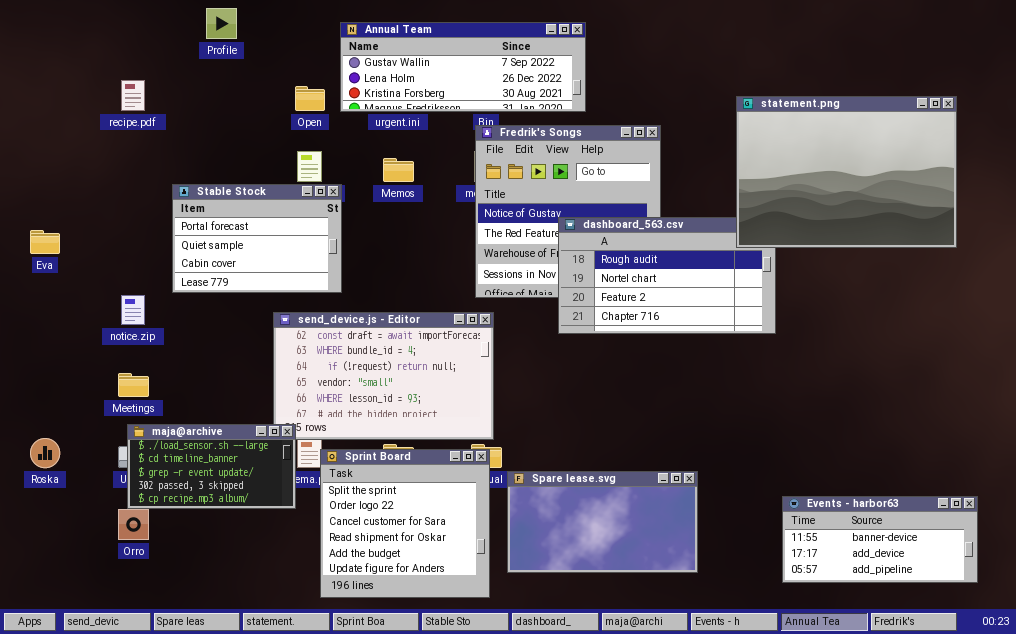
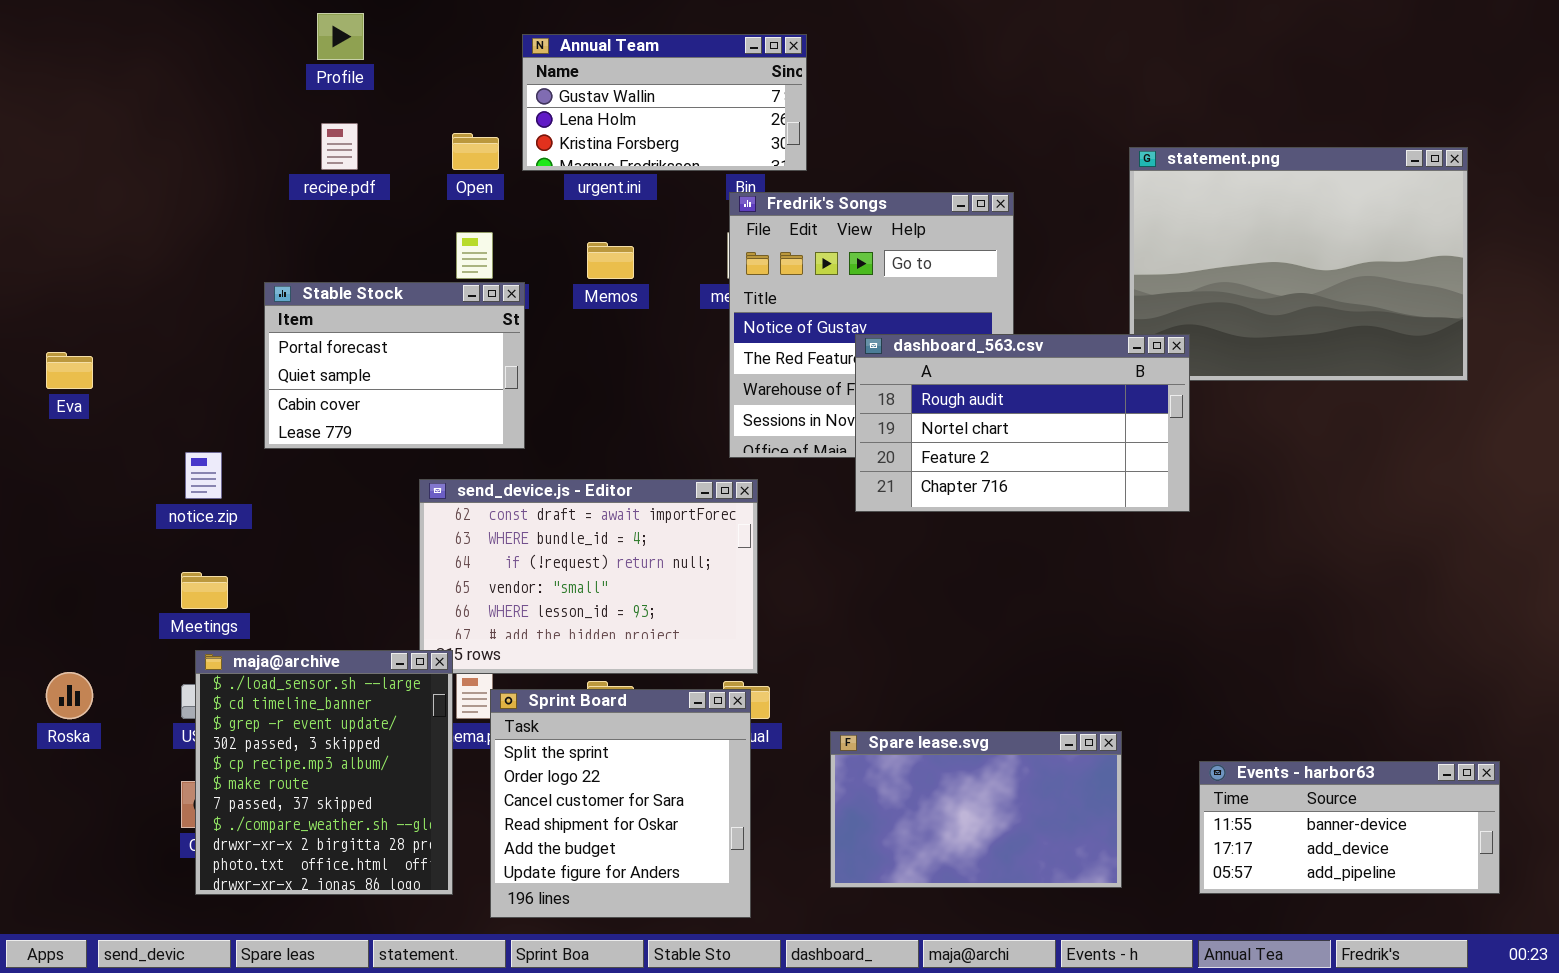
Annual Team: [340,22,586,112] -> [522,34,807,171], resized
recipe.pdf: [121,80,145,111] -> [321,123,358,170], moved
dashboard_563.csv: [558,217,776,334] -> [855,334,1190,512], raised
maja@archive: [127,424,296,509] -> [195,650,453,895], resized
Spare lease.svg: [507,471,698,573] -> [830,731,1122,888], moved

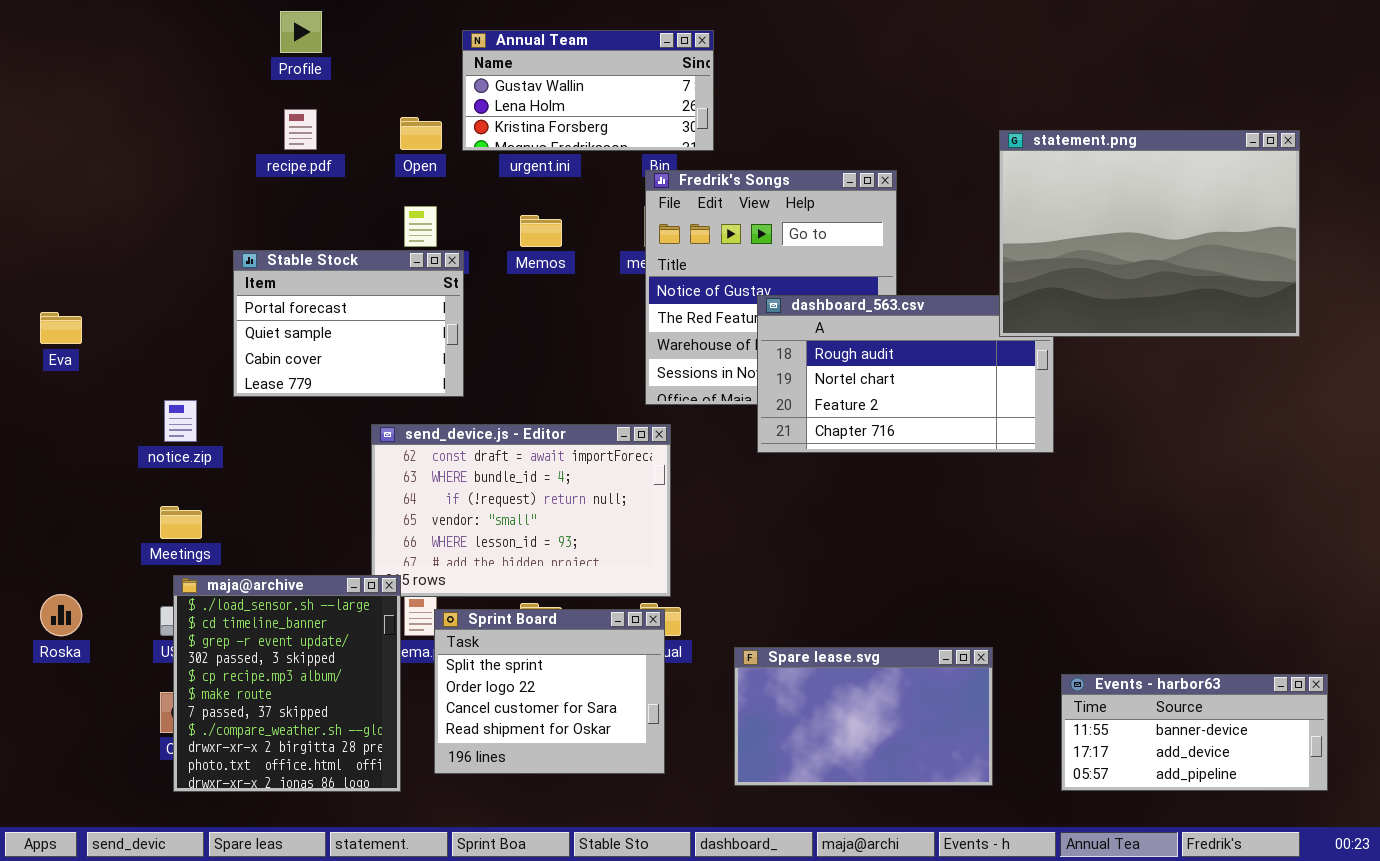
statement.png: [1129,147,1468,381] -> [999,130,1300,337], raised
Sprint Board: [490,689,751,918] -> [434,609,665,774], resized

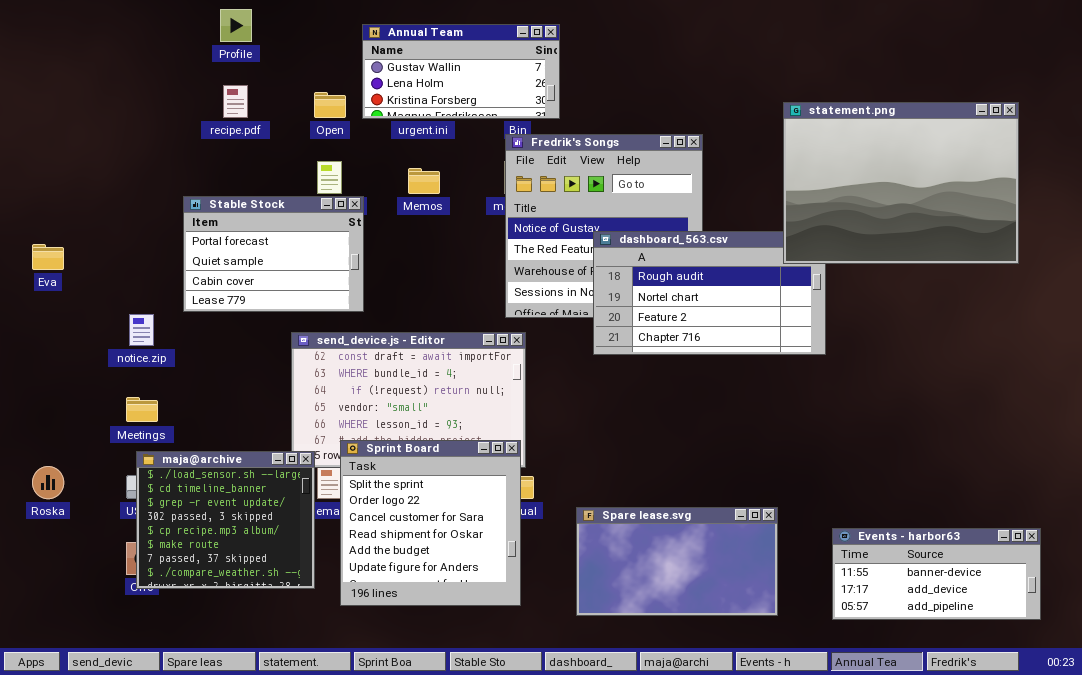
maja@archive: [173,575,401,792] -> [136,451,315,589], resized
Sprint Board: [434,609,665,774] -> [340,440,521,606], resized

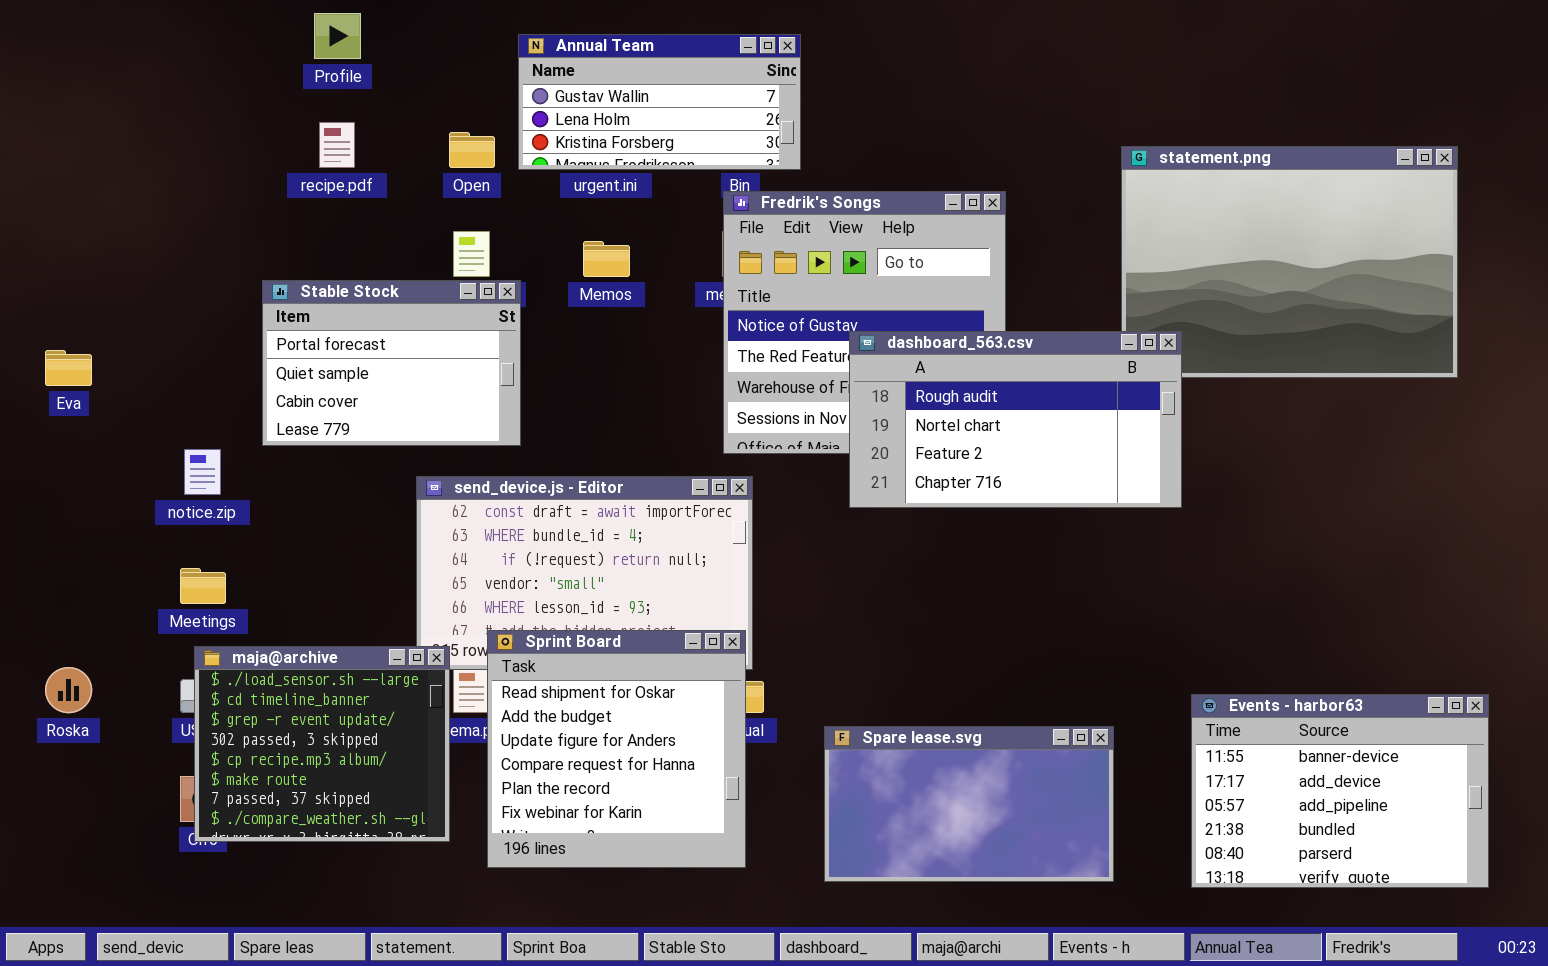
dashboard_563.csv: [593,231,826,355] -> [849,331,1182,508], raised
Sprint Board: [340,440,521,606] -> [487,630,746,868], scrolled down 3 rows
Events - harbor63: [832,528,1041,620] -> [1191,694,1489,888], resized

